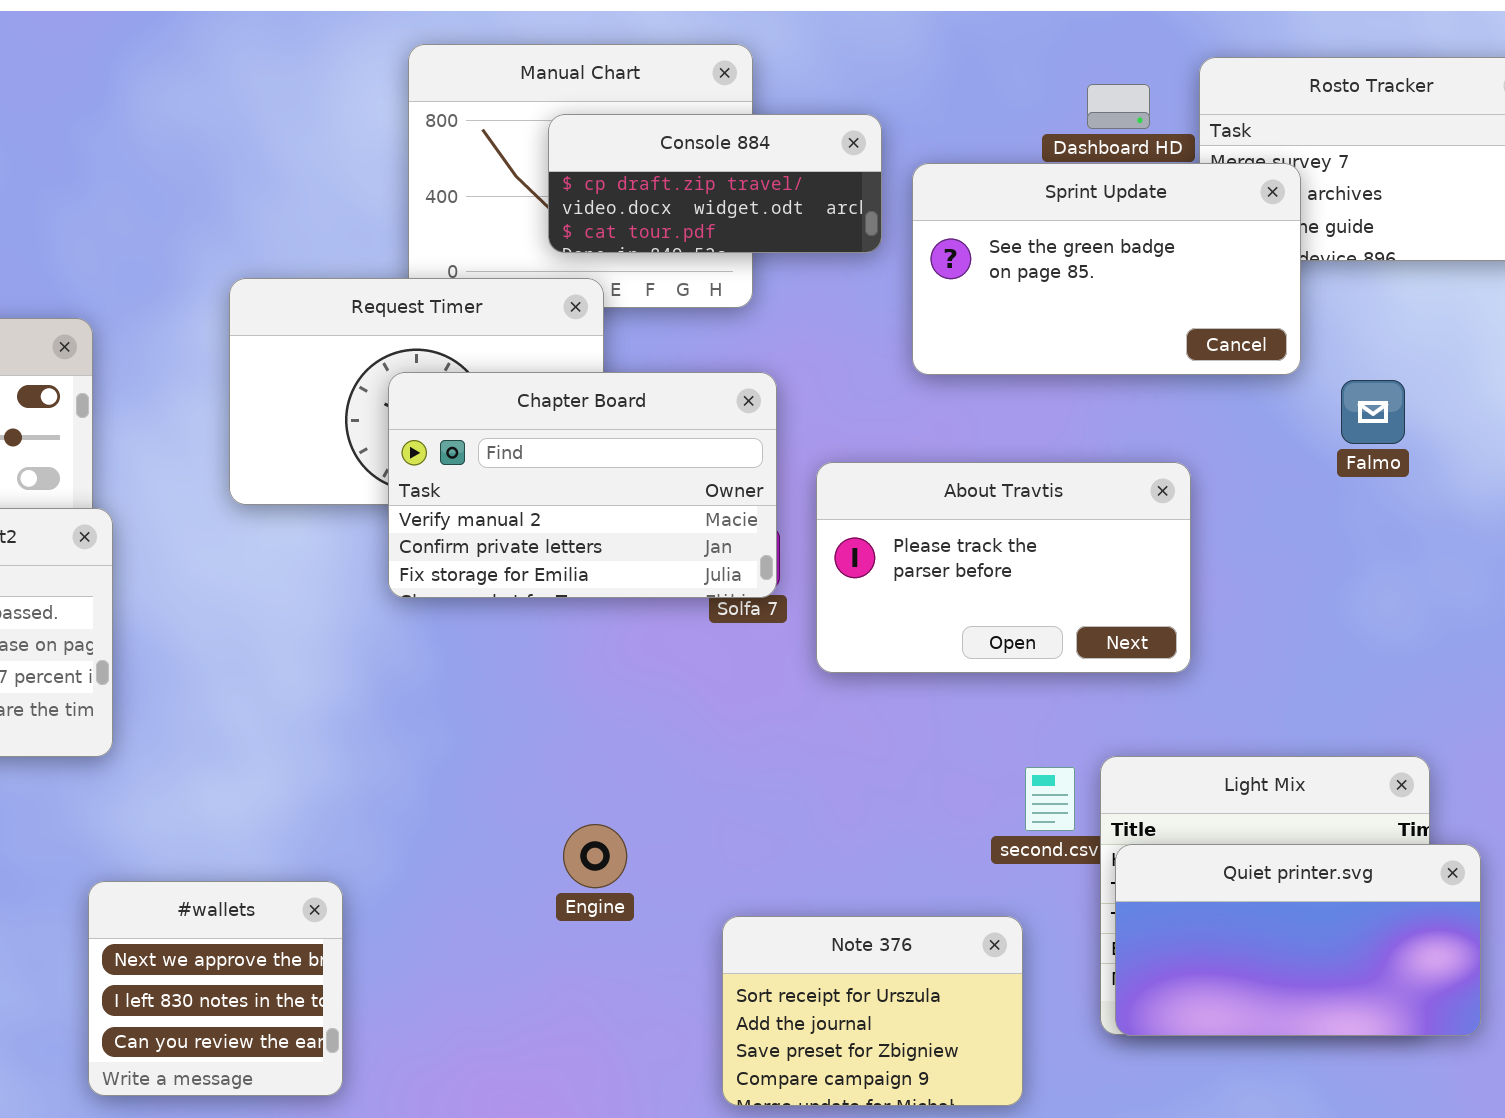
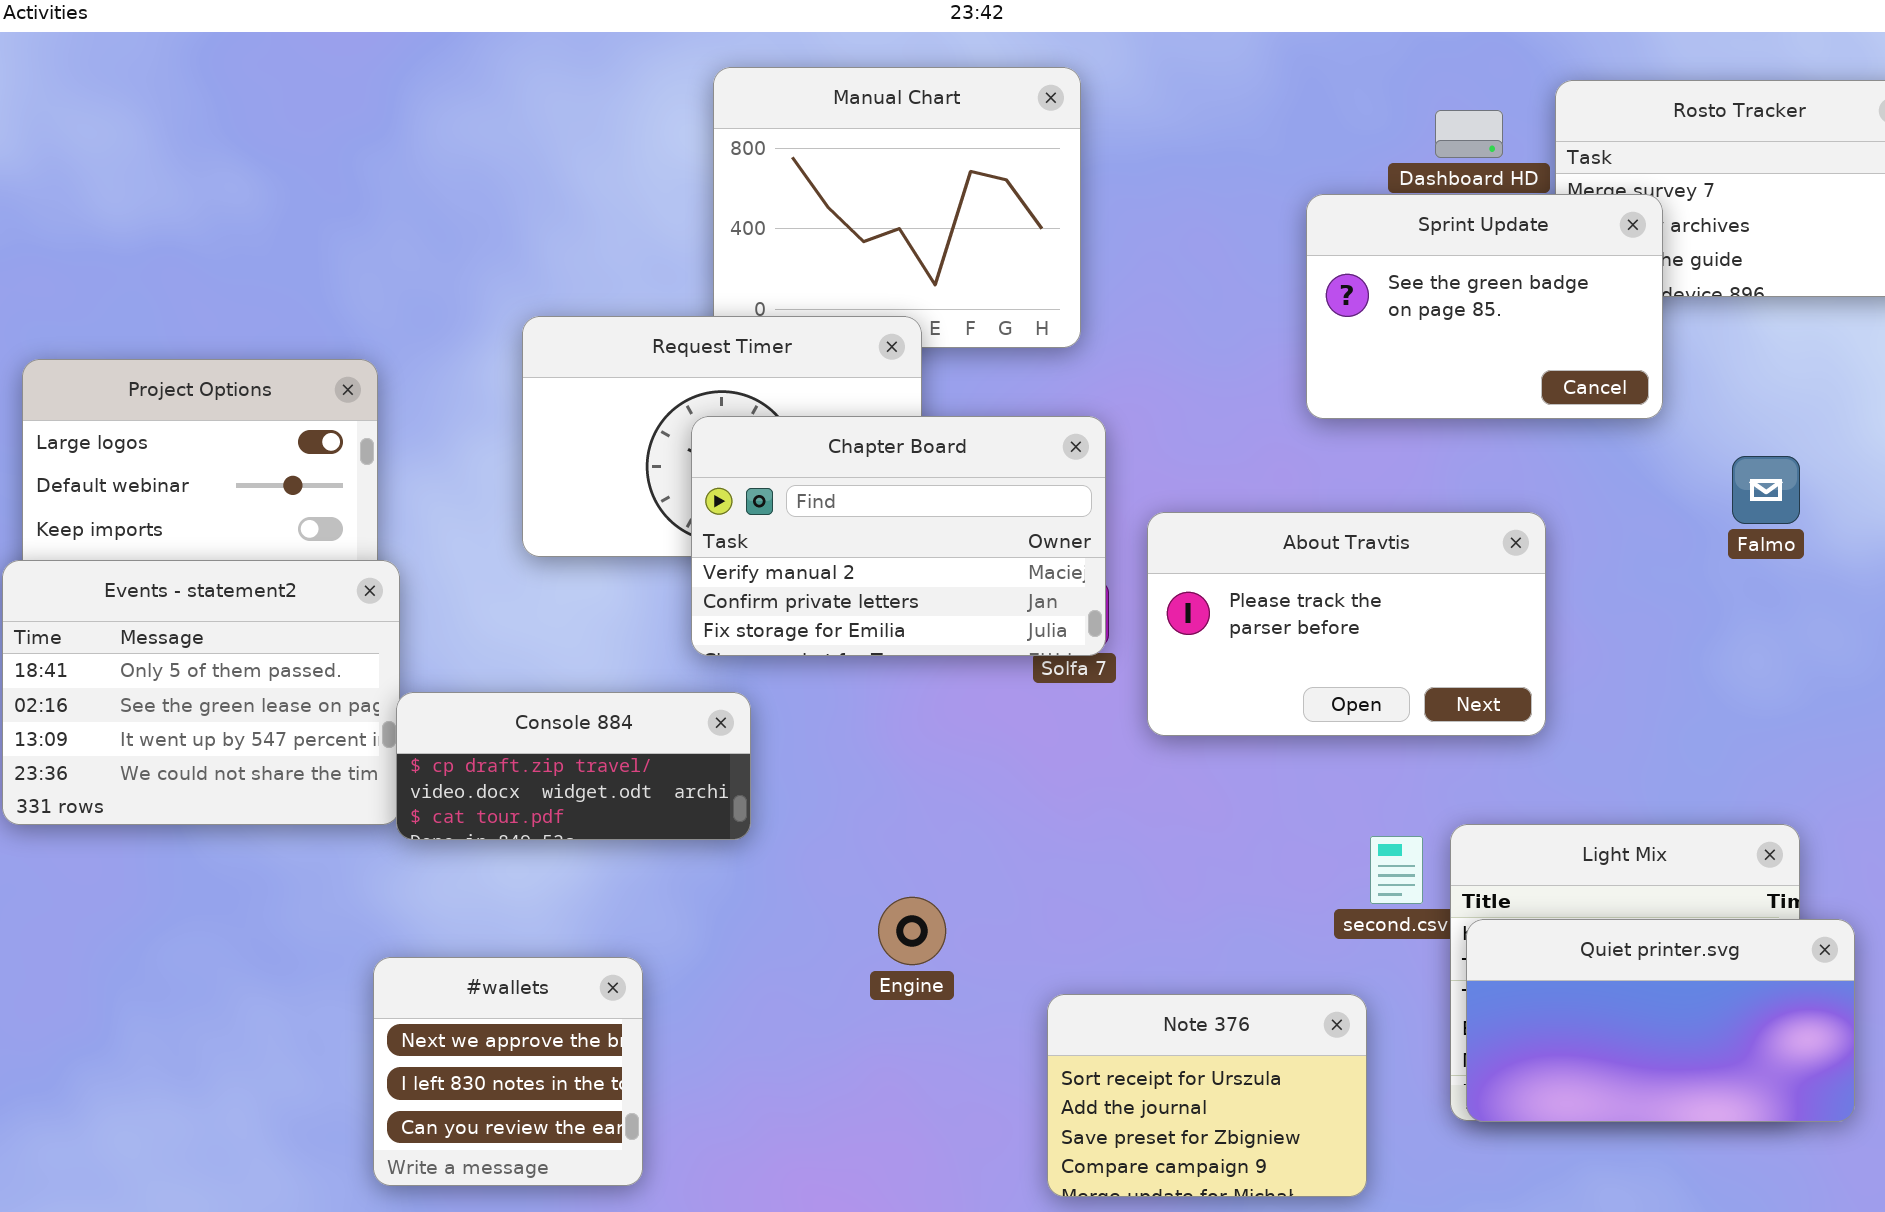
Console 884: [548,114,882,253] -> [396,692,751,840], moved
Sprint Update: [912,163,1301,375] -> [1306,194,1663,419], resized
Falmo: [1341,380,1405,444] -> [1732,456,1800,524], moved

